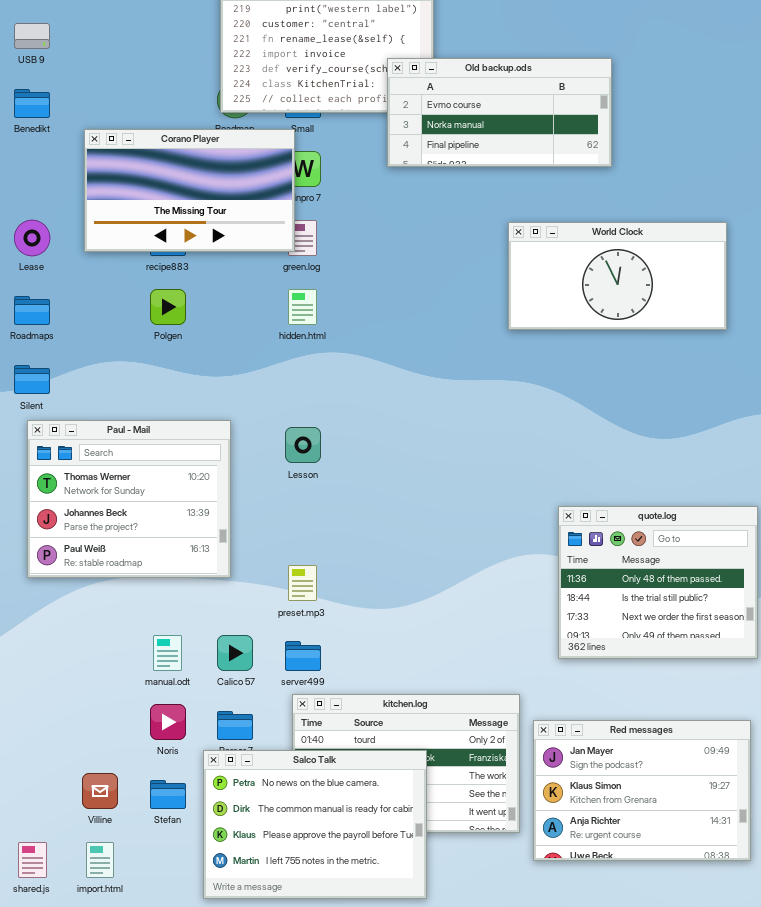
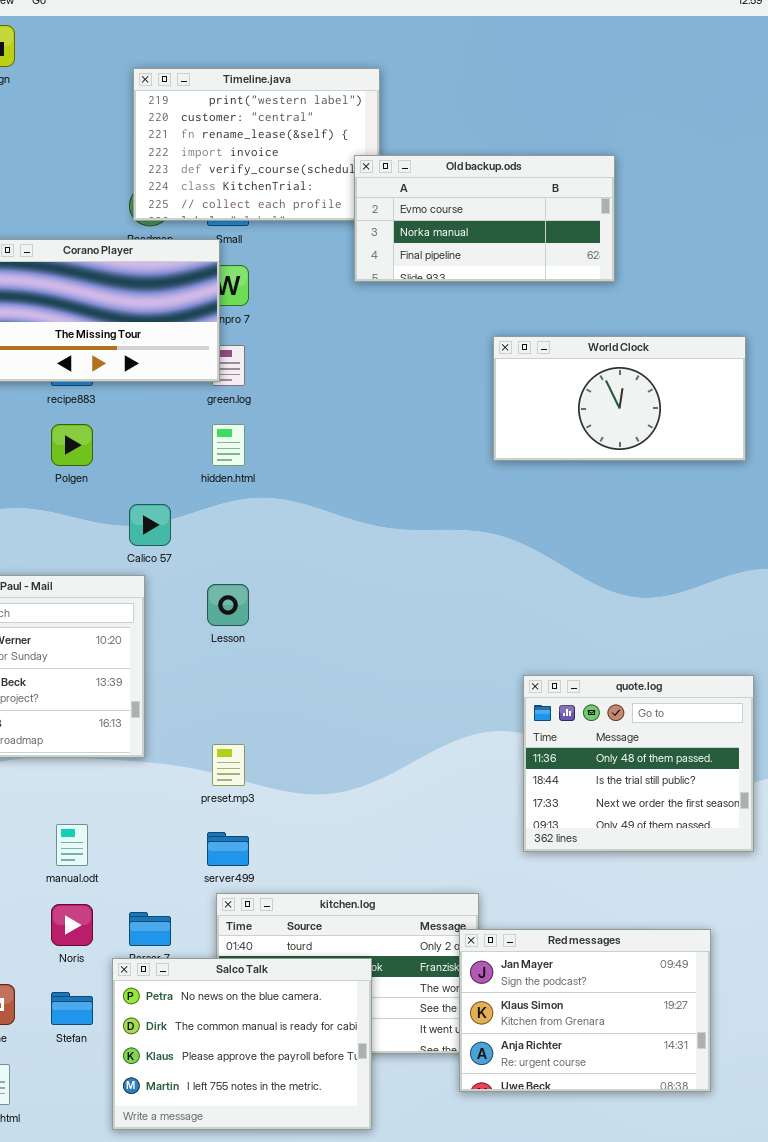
Old backup.ods: [387,58,612,167] -> [354,155,615,282], moved
World Clock: [508,222,727,330] -> [493,336,746,461], moved
Calico 57: [217,635,253,671] -> [129,504,171,546], moved
Red messages: [533,720,751,861] -> [459,929,711,1092], moved

